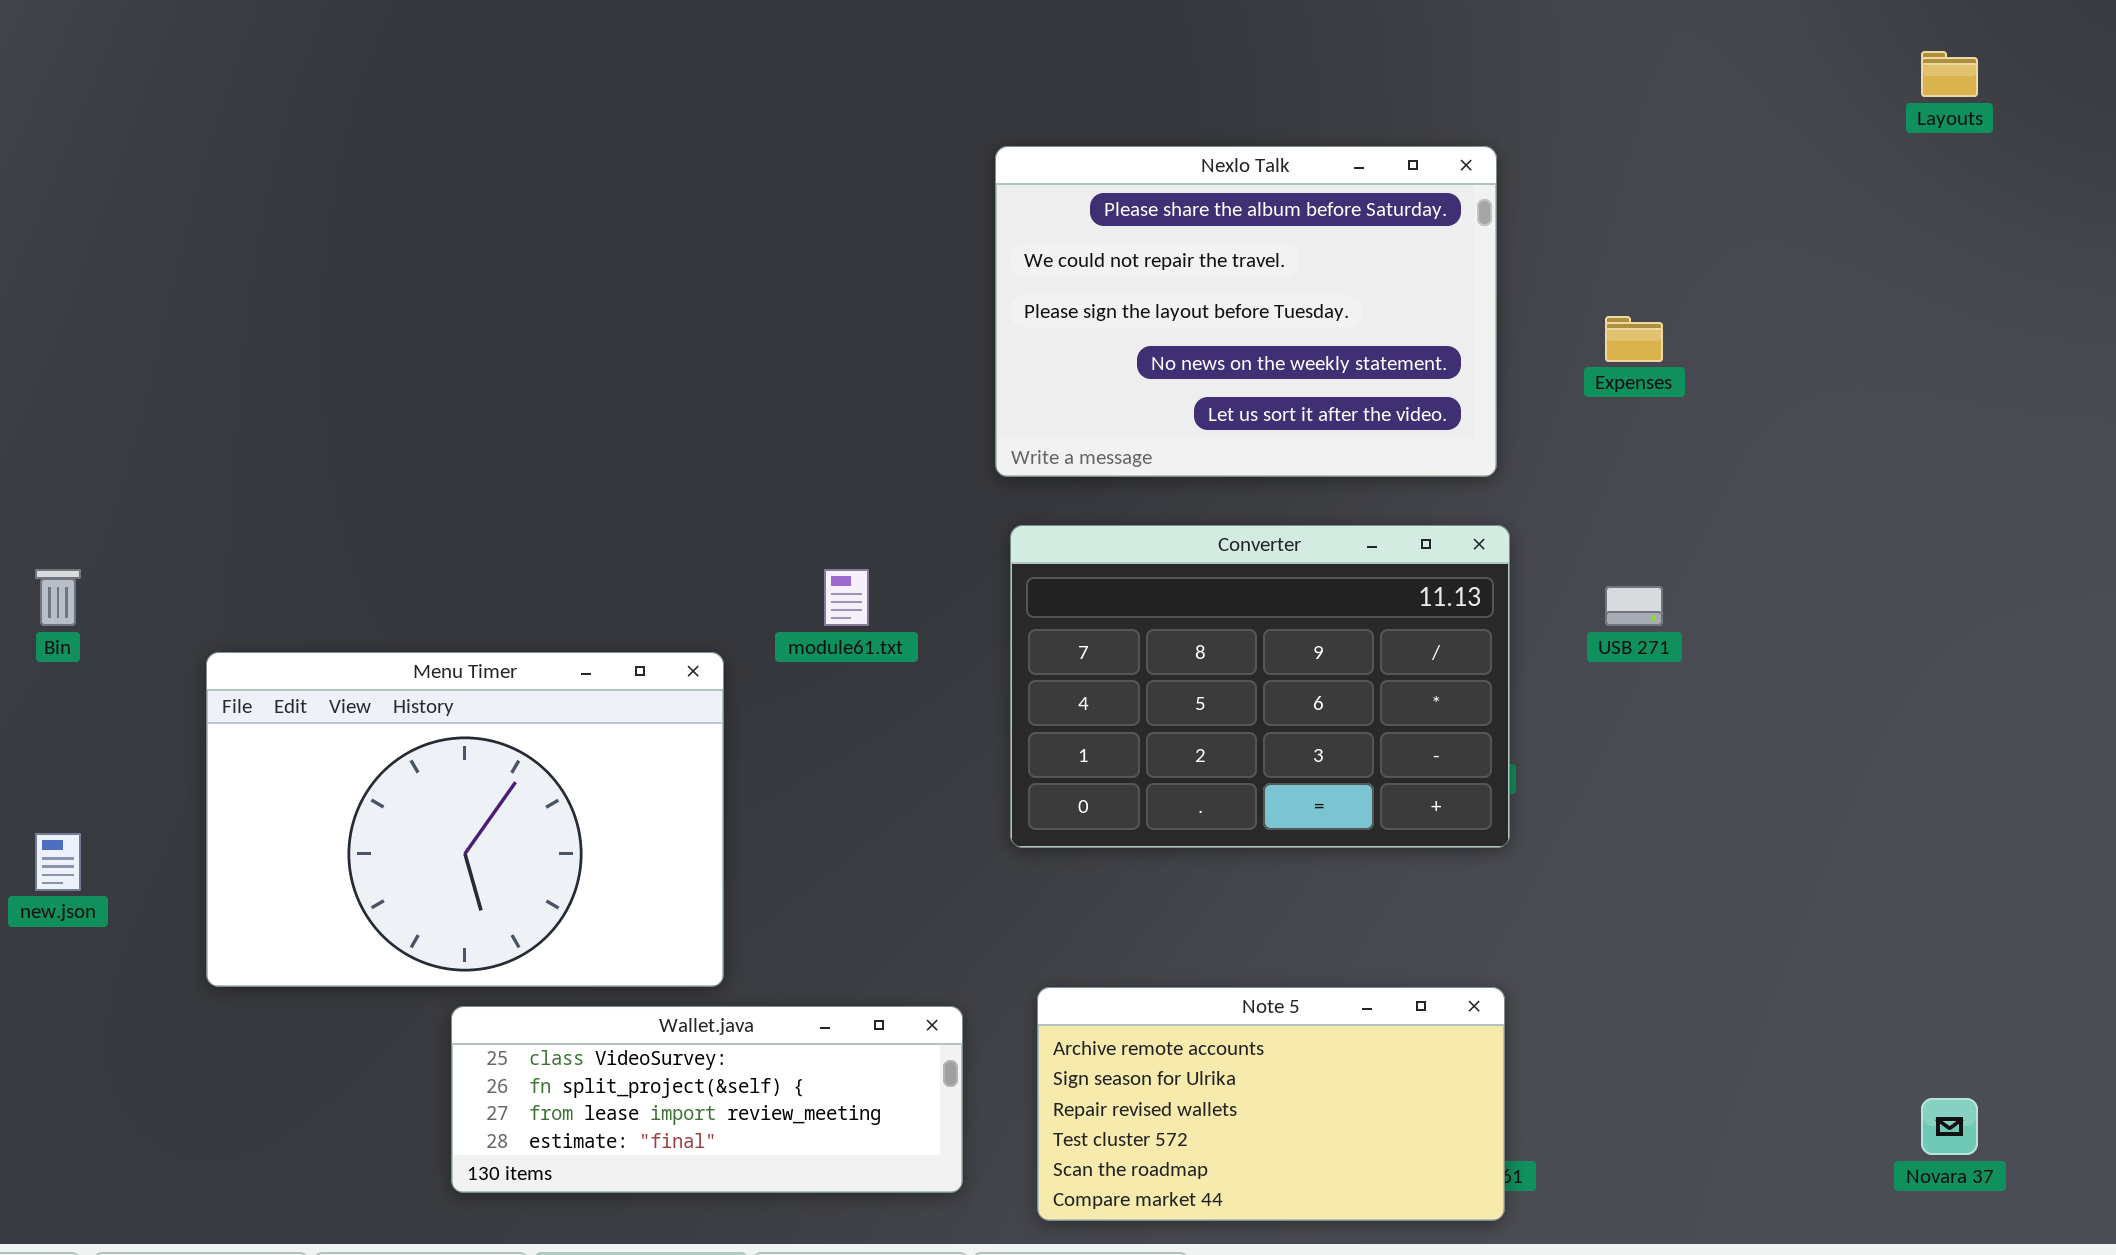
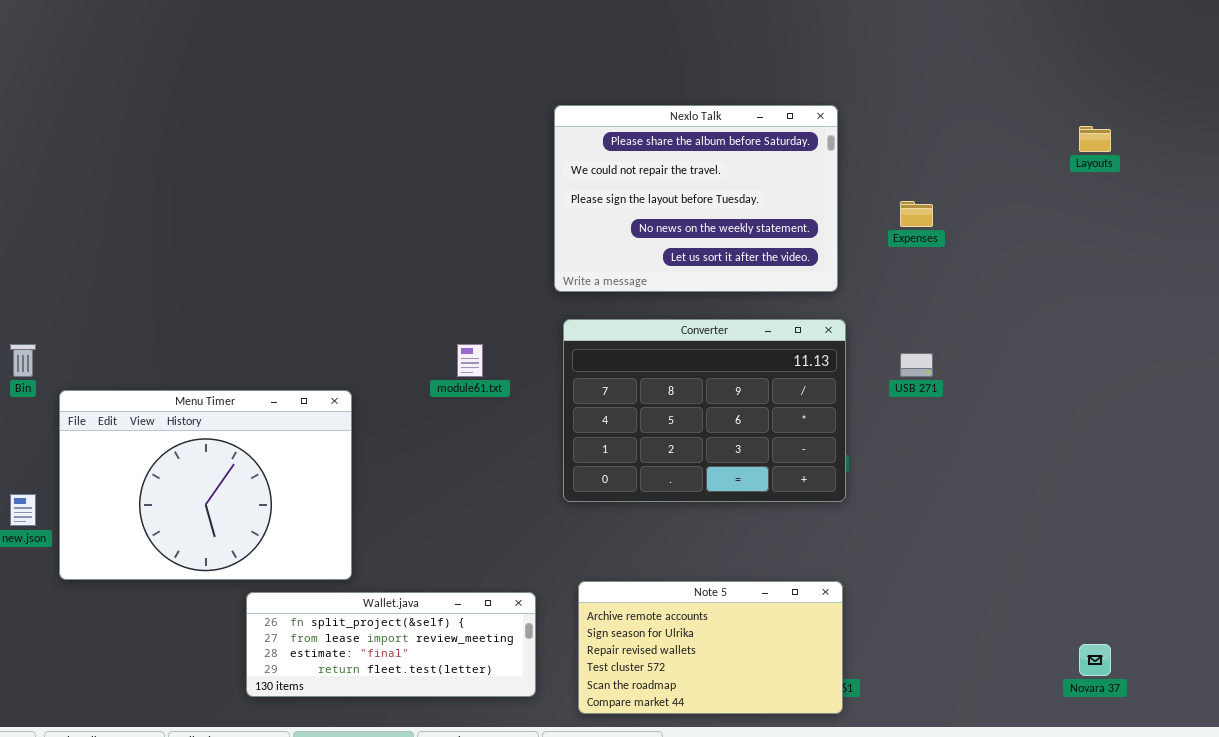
Layouts: [1921,51,1978,97] -> [1079,126,1111,152], moved
Menu Timer: [206,652,724,987] -> [59,390,352,580], moved
Wallet.java: [451,1006,963,1193] -> [246,592,536,697], scrolled down 1 row

